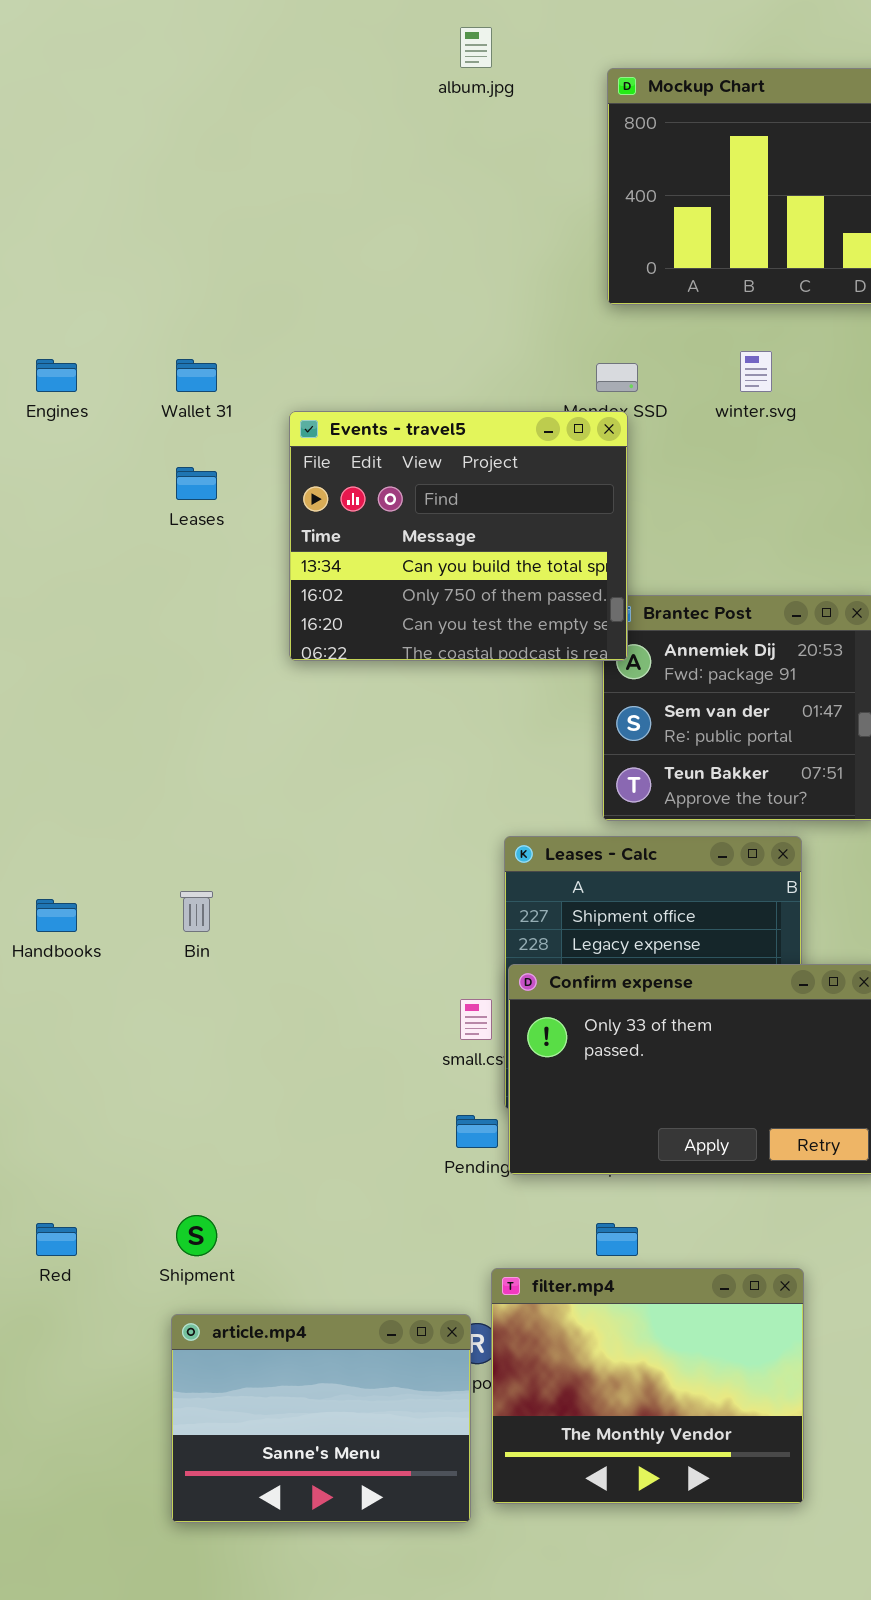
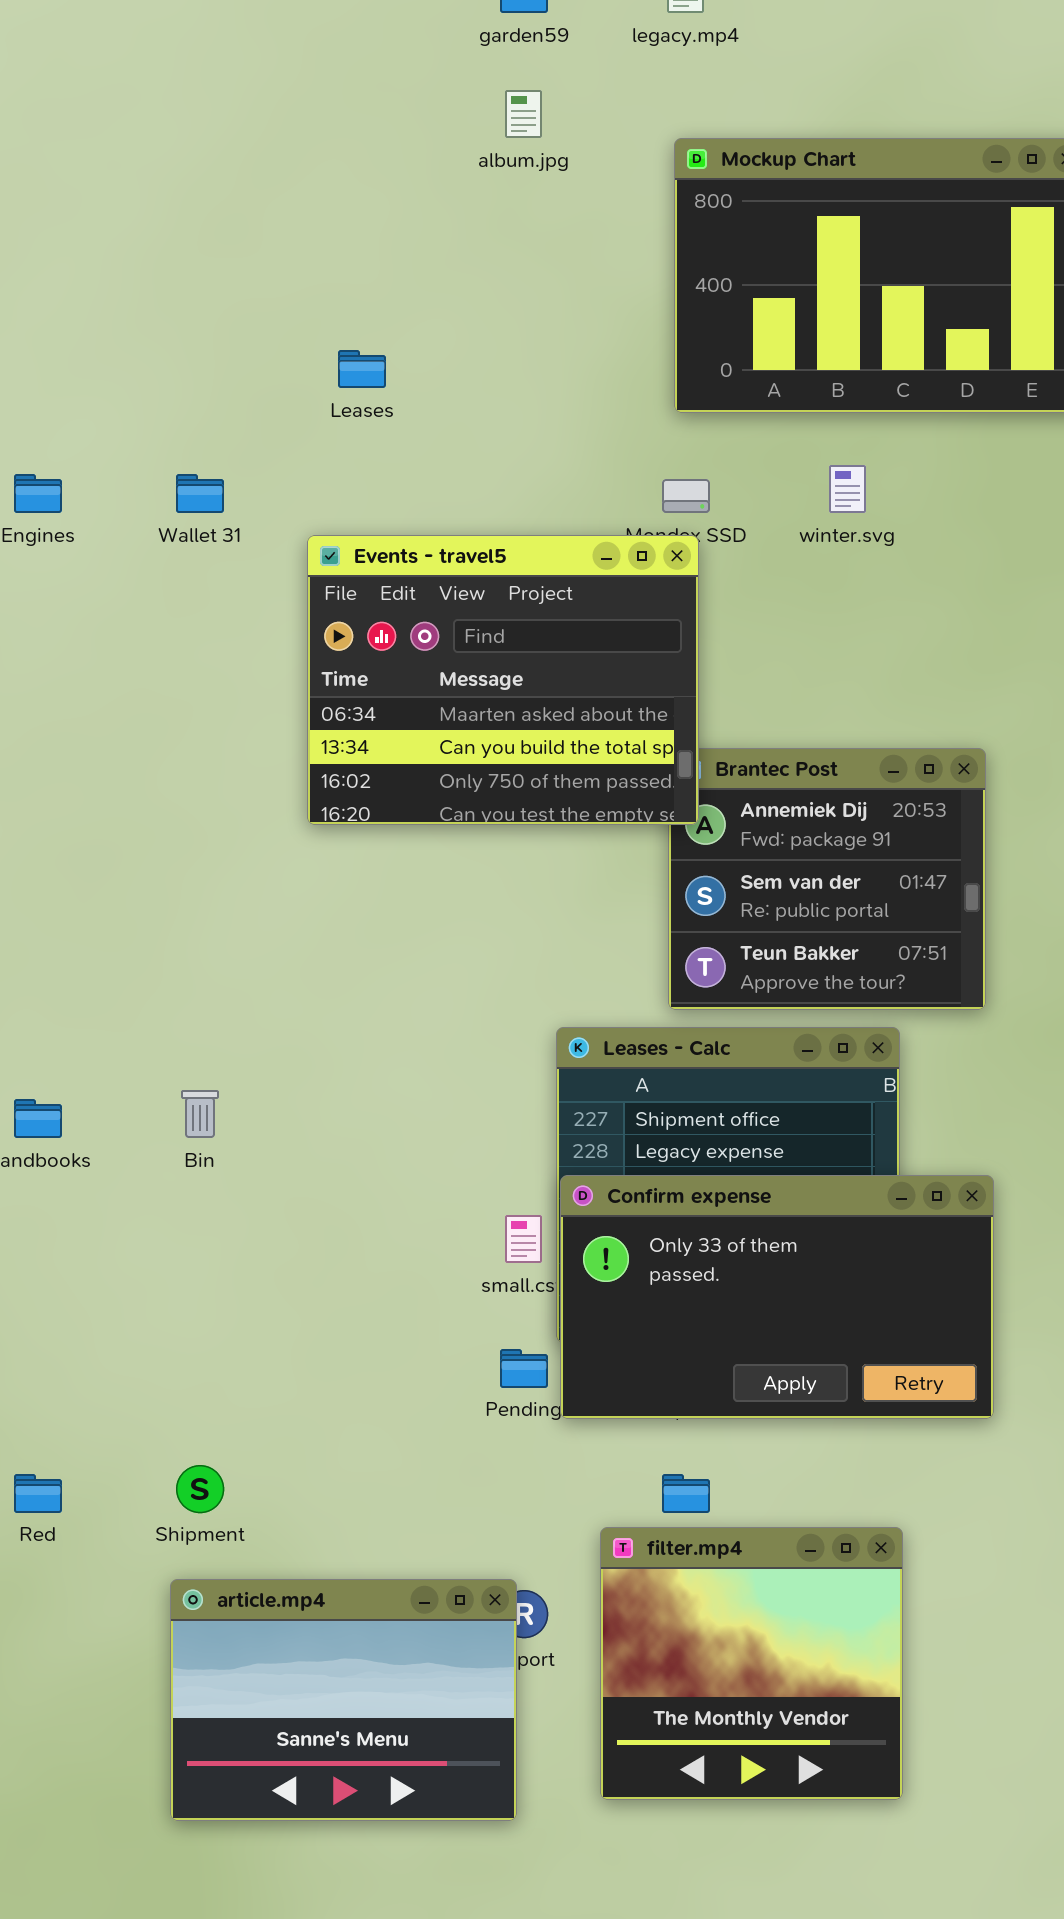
Events - travel5: [289,411,628,661] -> [307,535,699,825], scrolled up 1 row
Leases: [176,467,217,500] -> [338,350,386,388], moved
filter.mp4: [491,1268,804,1504] -> [600,1527,903,1800], resized

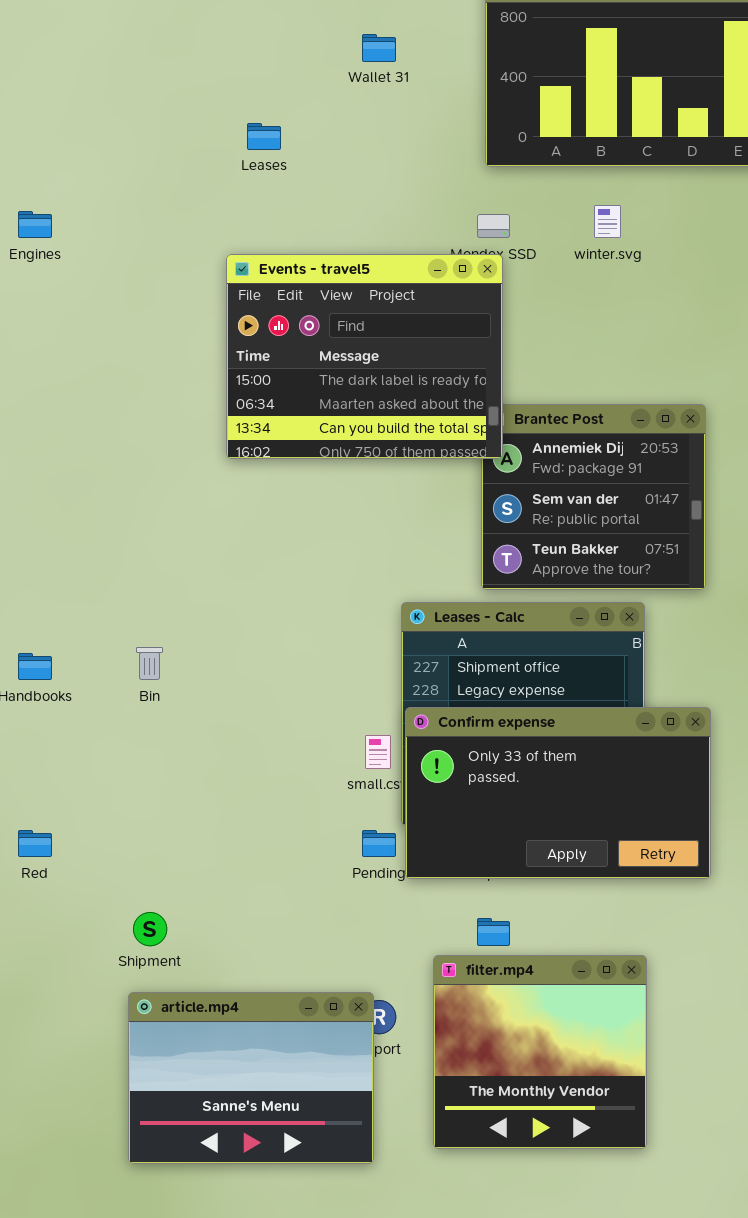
Wallet 31: [176,474,224,513] -> [362,34,396,62], moved
Events - travel5: [307,535,699,825] -> [226,254,503,459], scrolled up 1 row
Red: [14,1474,62,1513] -> [18,830,52,857], moved

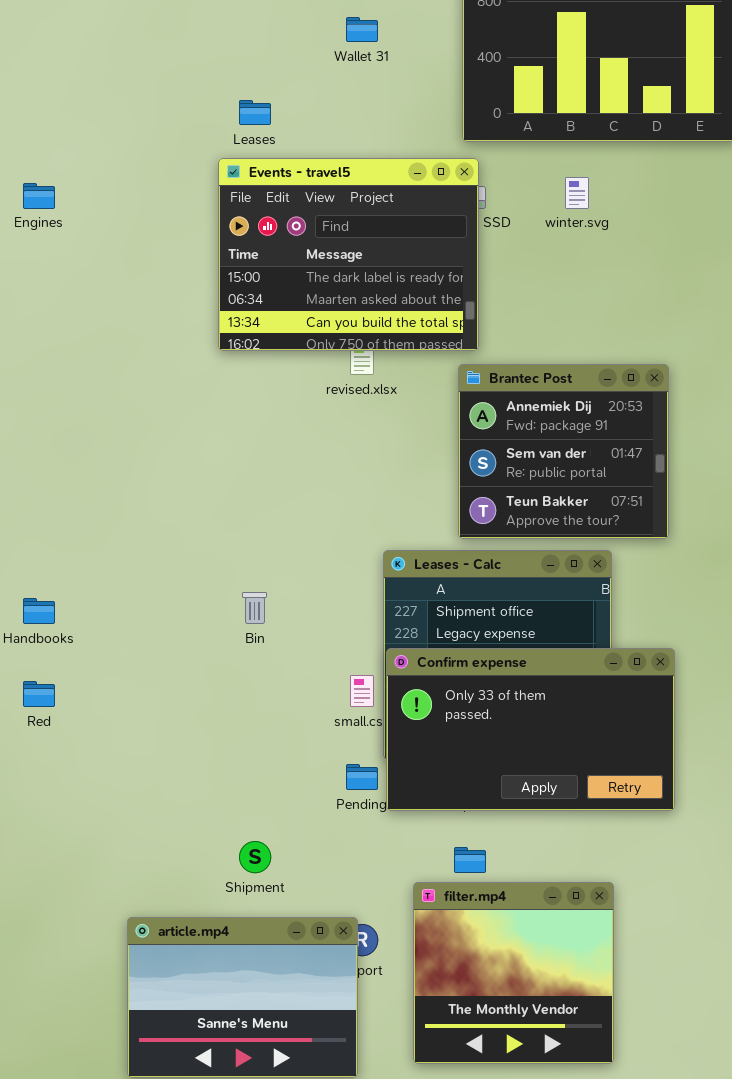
Events - travel5: [226,254,503,459] -> [218,158,479,351], moved
Bin: [136,647,163,680] -> [242,592,267,624], moved
Red: [18,830,52,857] -> [23,681,55,707], moved
Shipment: [133,912,167,946] -> [239,841,271,873], moved

